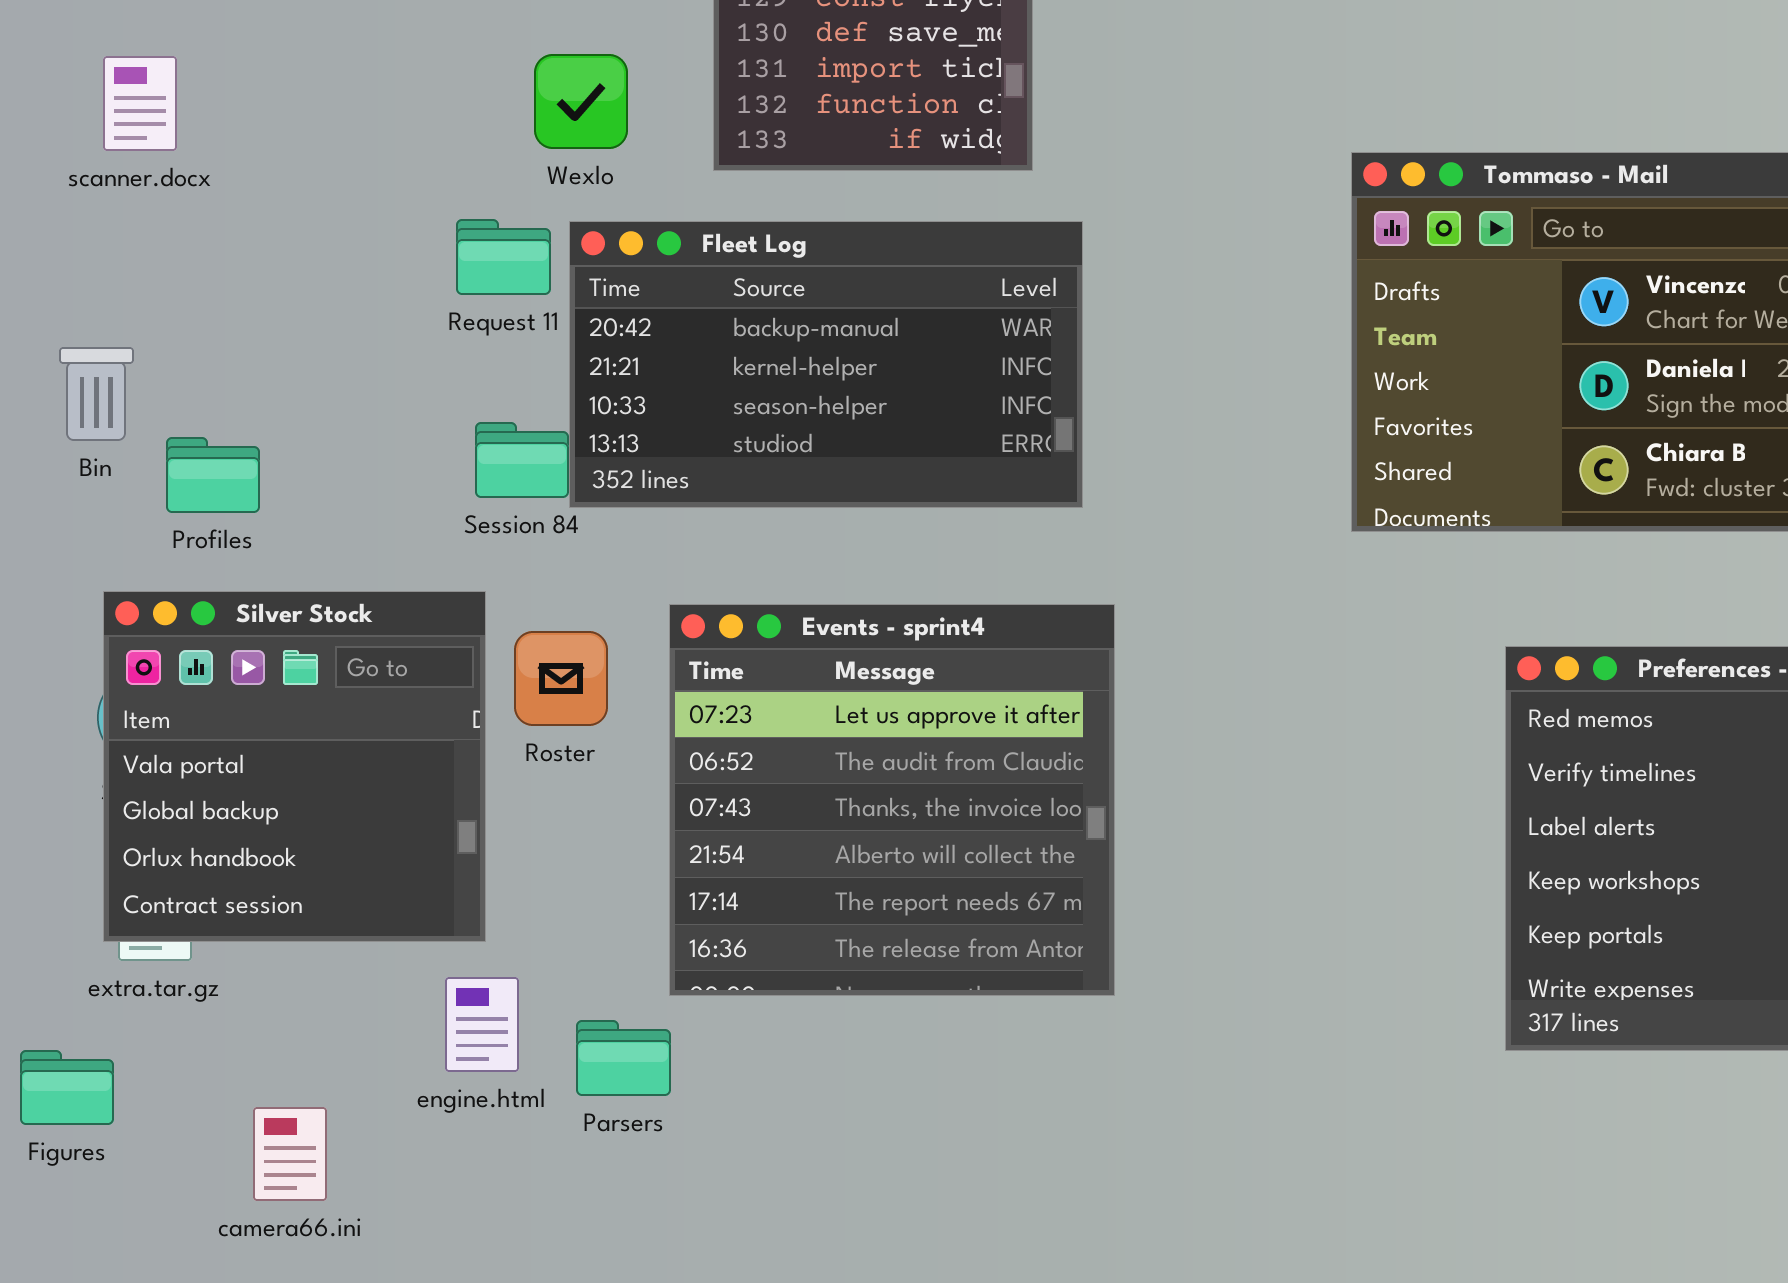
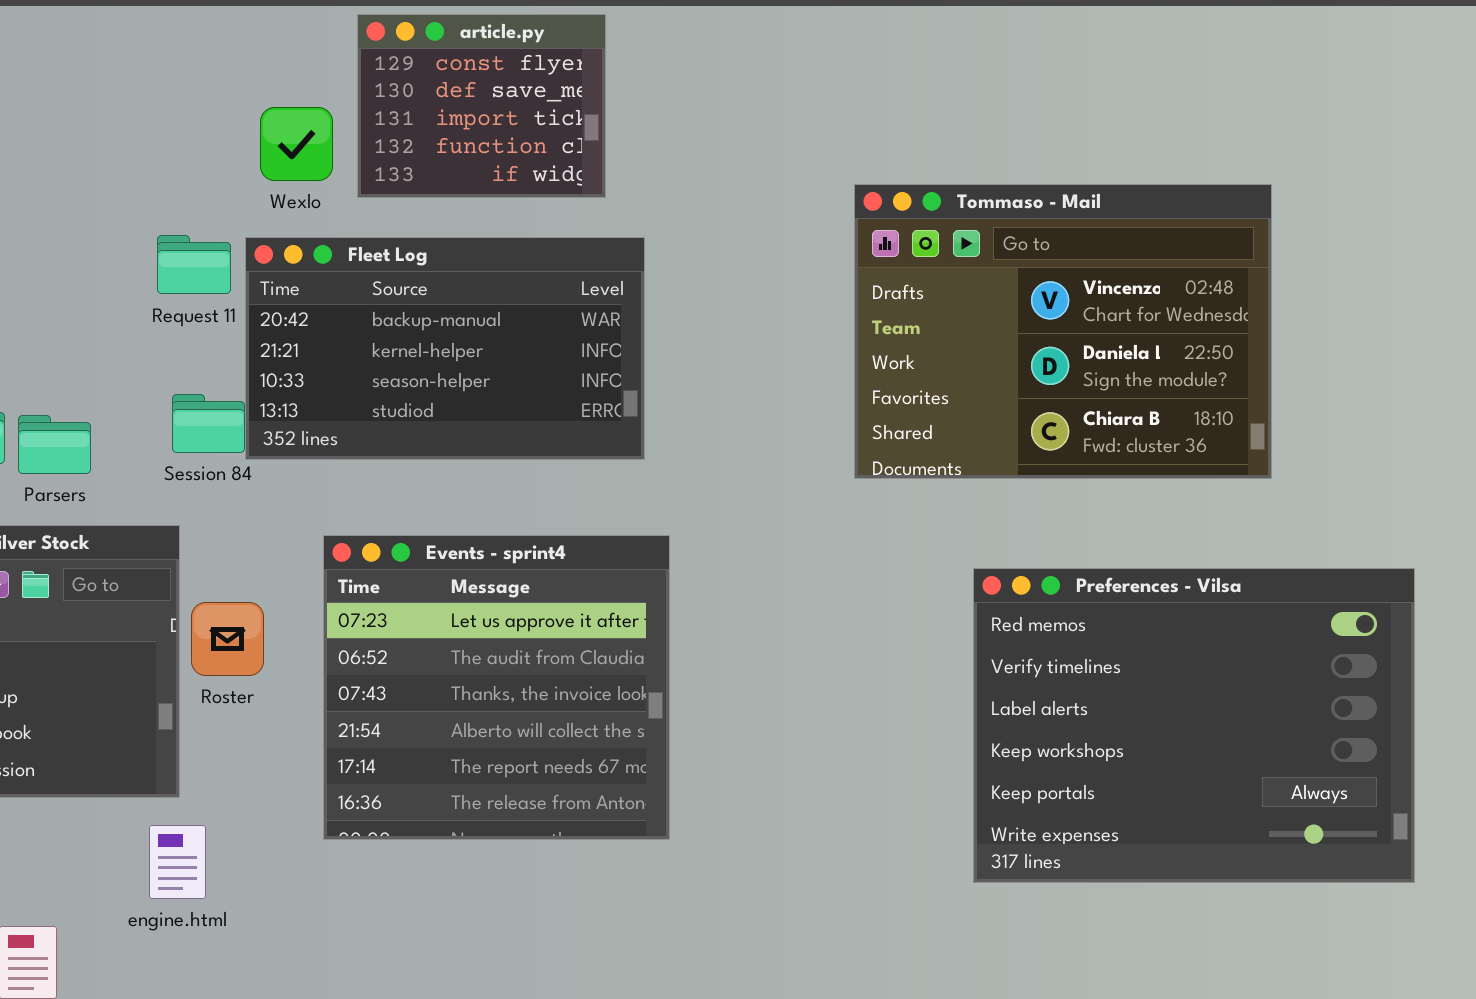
Wexlo: [534,54,628,149] -> [260,107,333,181], moved
Roster: [514,631,608,726] -> [191,602,264,676], moved
Parsers: [576,1020,671,1096] -> [18,415,91,474], moved

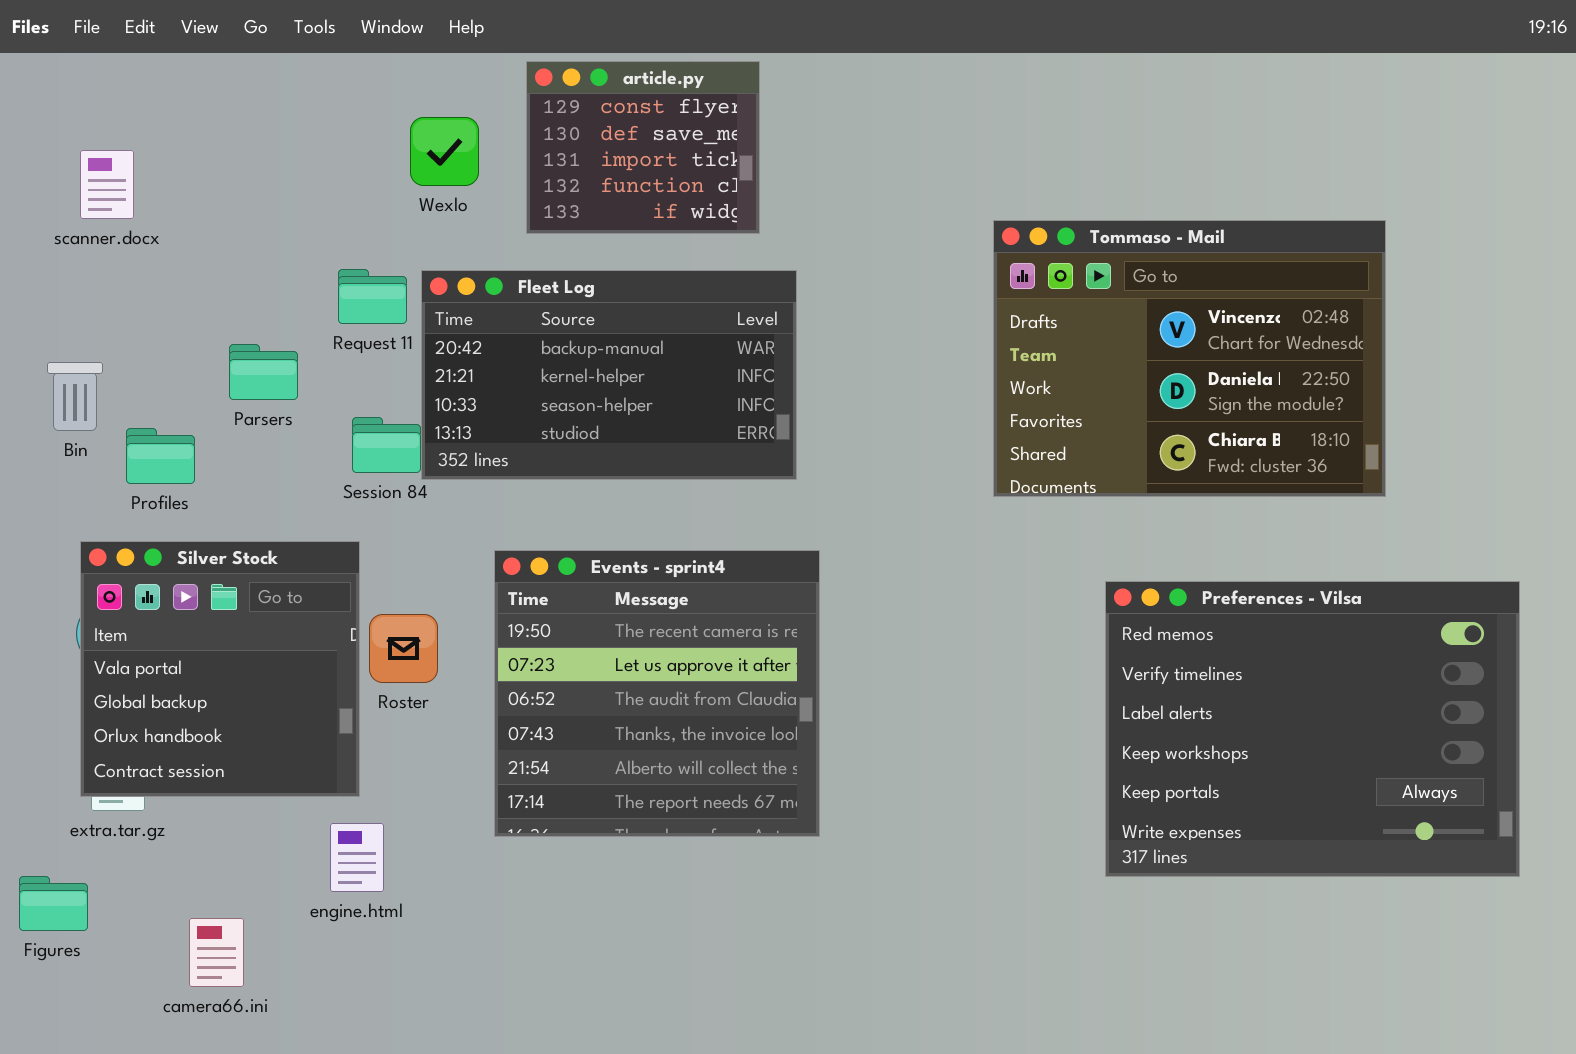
Wexlo: [260,107,333,181] -> [410,117,479,186], moved
Parsers: [18,415,91,474] -> [229,344,298,400], moved
Events - sprint4: [323,535,670,840] -> [494,550,820,837], scrolled up 1 row

